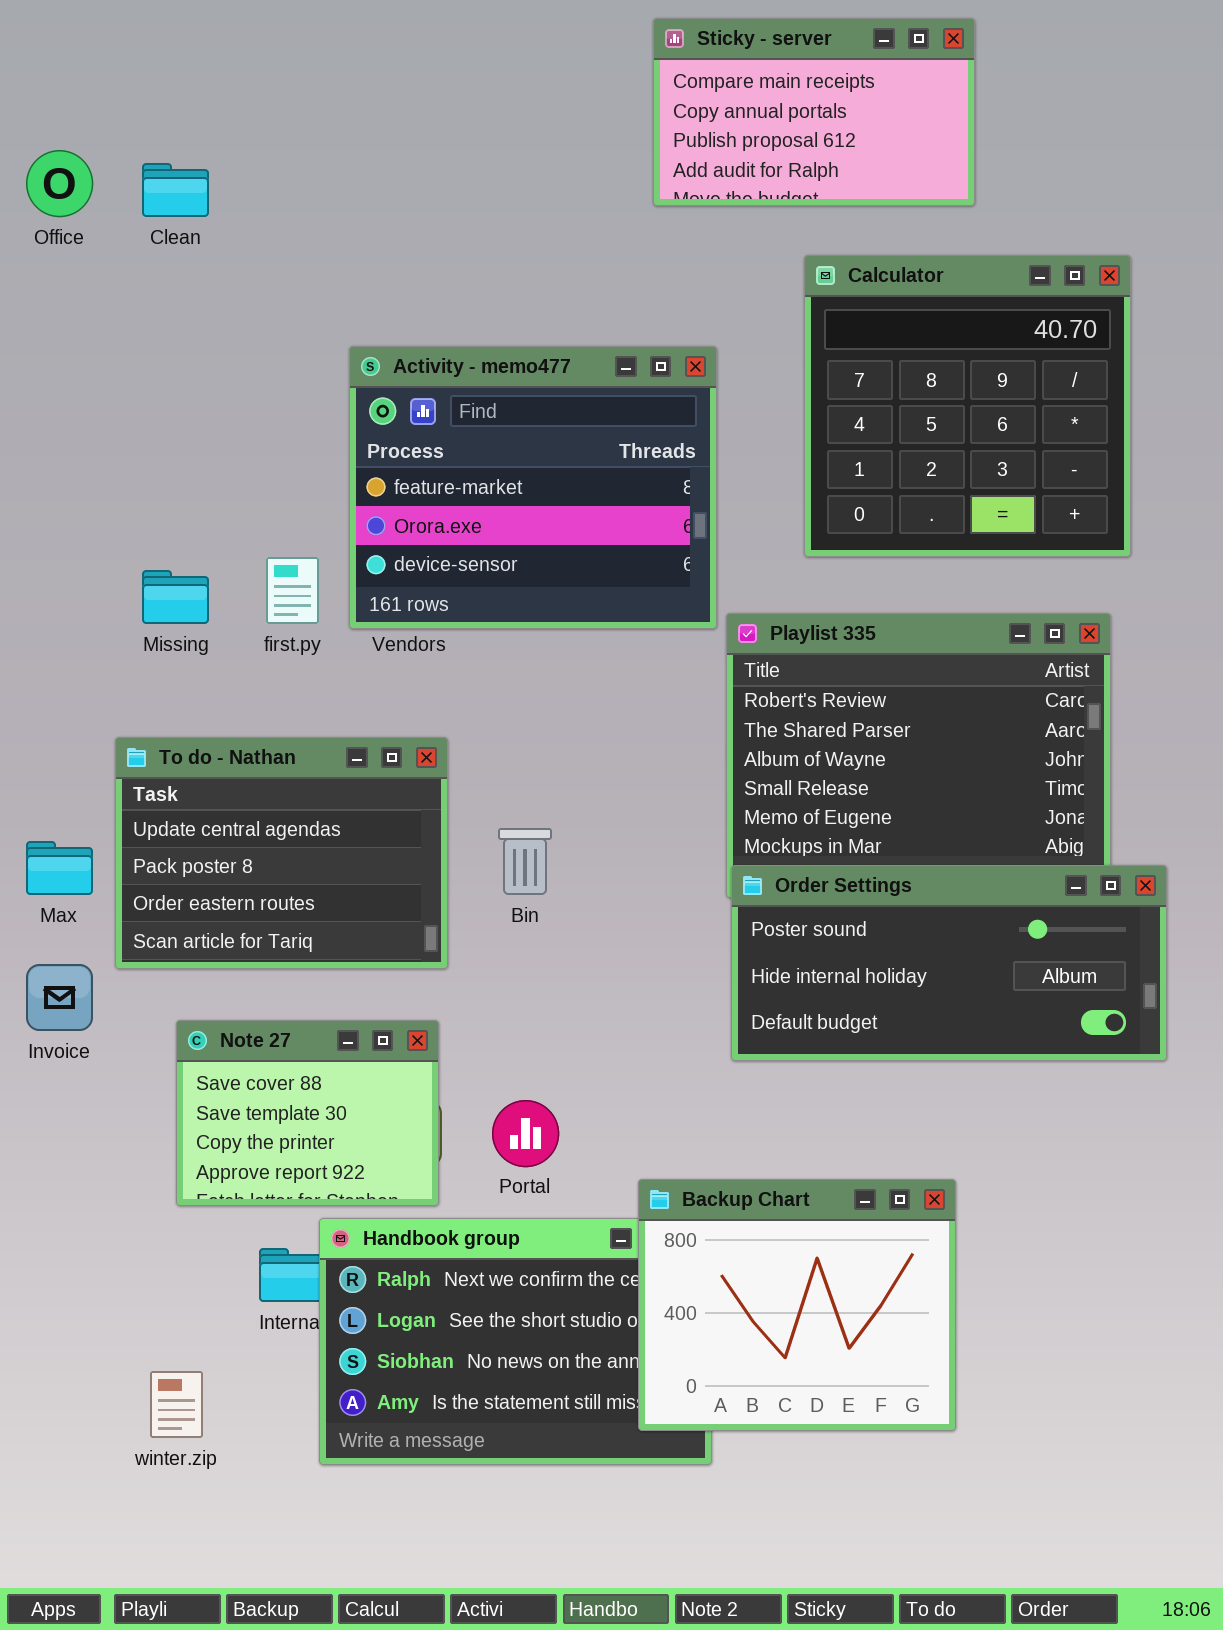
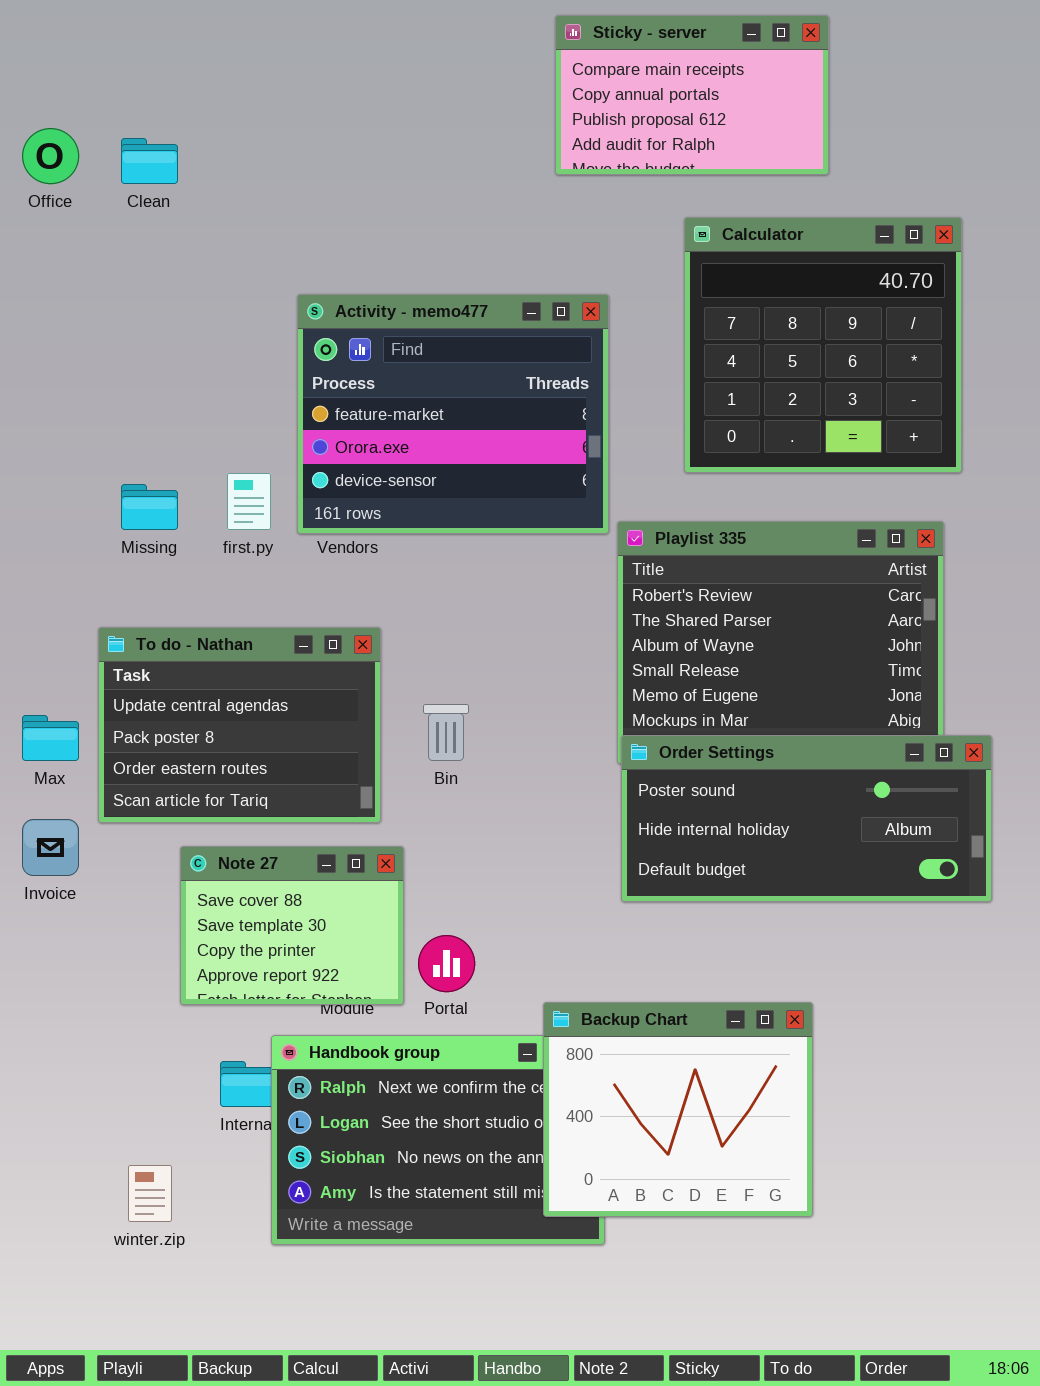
Note 27: [176,1020,439,1206] -> [180,846,404,1005], moved

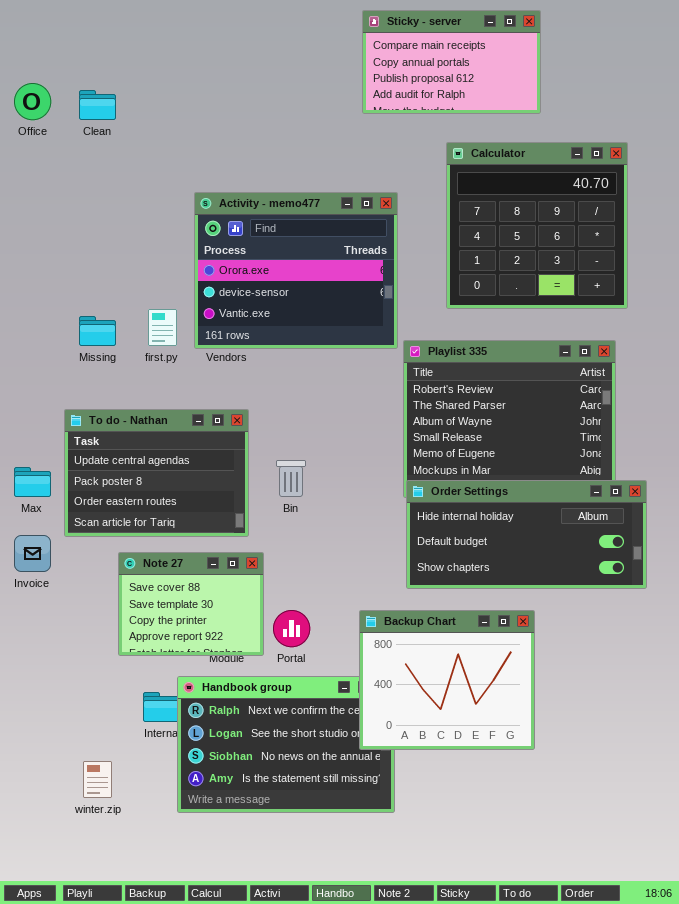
Activity - memo477: [297,294,609,534] -> [194,192,398,349], scrolled down 1 row
Order Settings: [621,735,992,902] -> [406,480,647,589], scrolled down 1 row
Backup Chart: [543,1002,813,1217] -> [359,610,535,750], moved

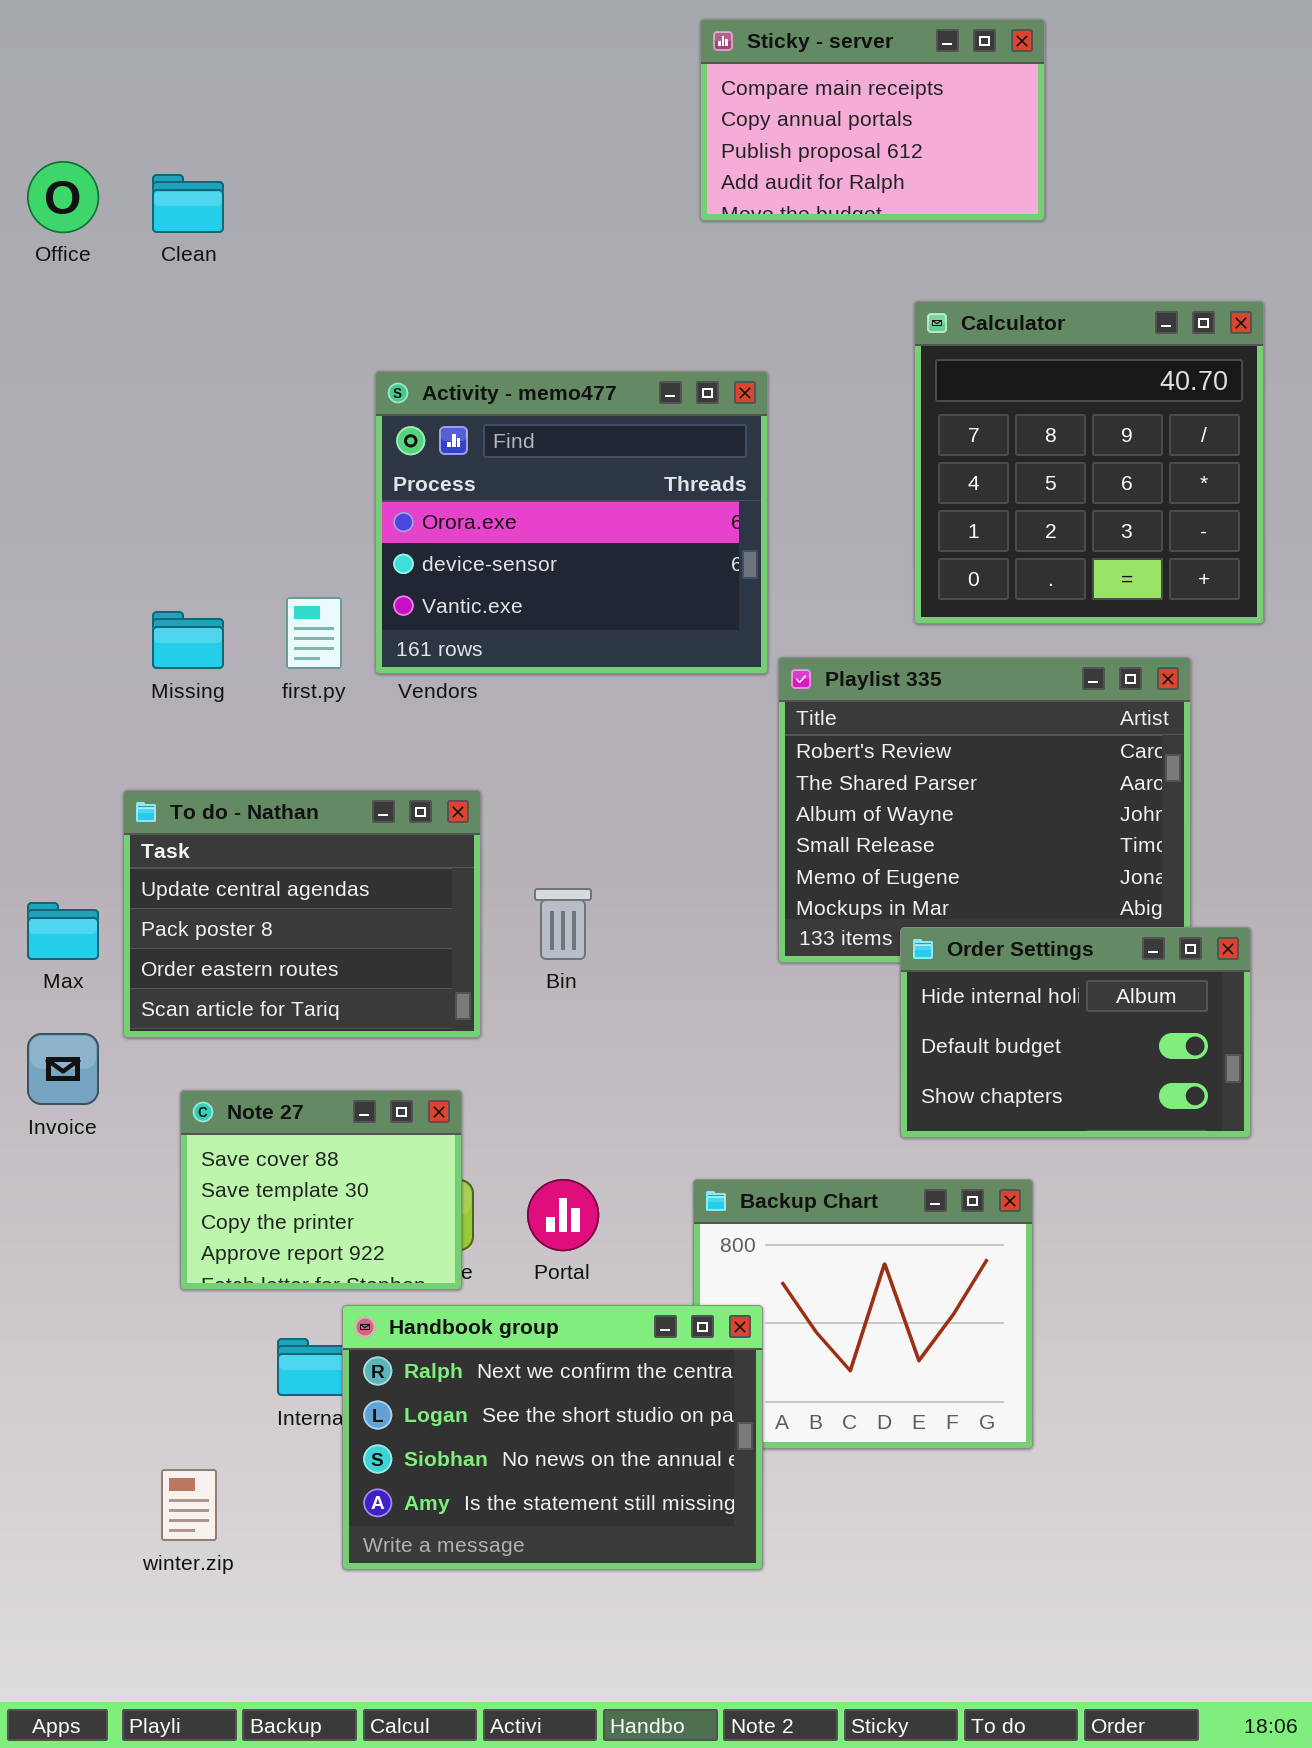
Calculator: [446,142,628,309] -> [914,301,1264,624], moved
Order Settings: [406,480,647,589] -> [900,927,1251,1138], resized
Note 27: [118,552,264,656] -> [180,1090,462,1290], moved
Handbook group: [177,676,395,813] -> [342,1305,763,1570], raised

